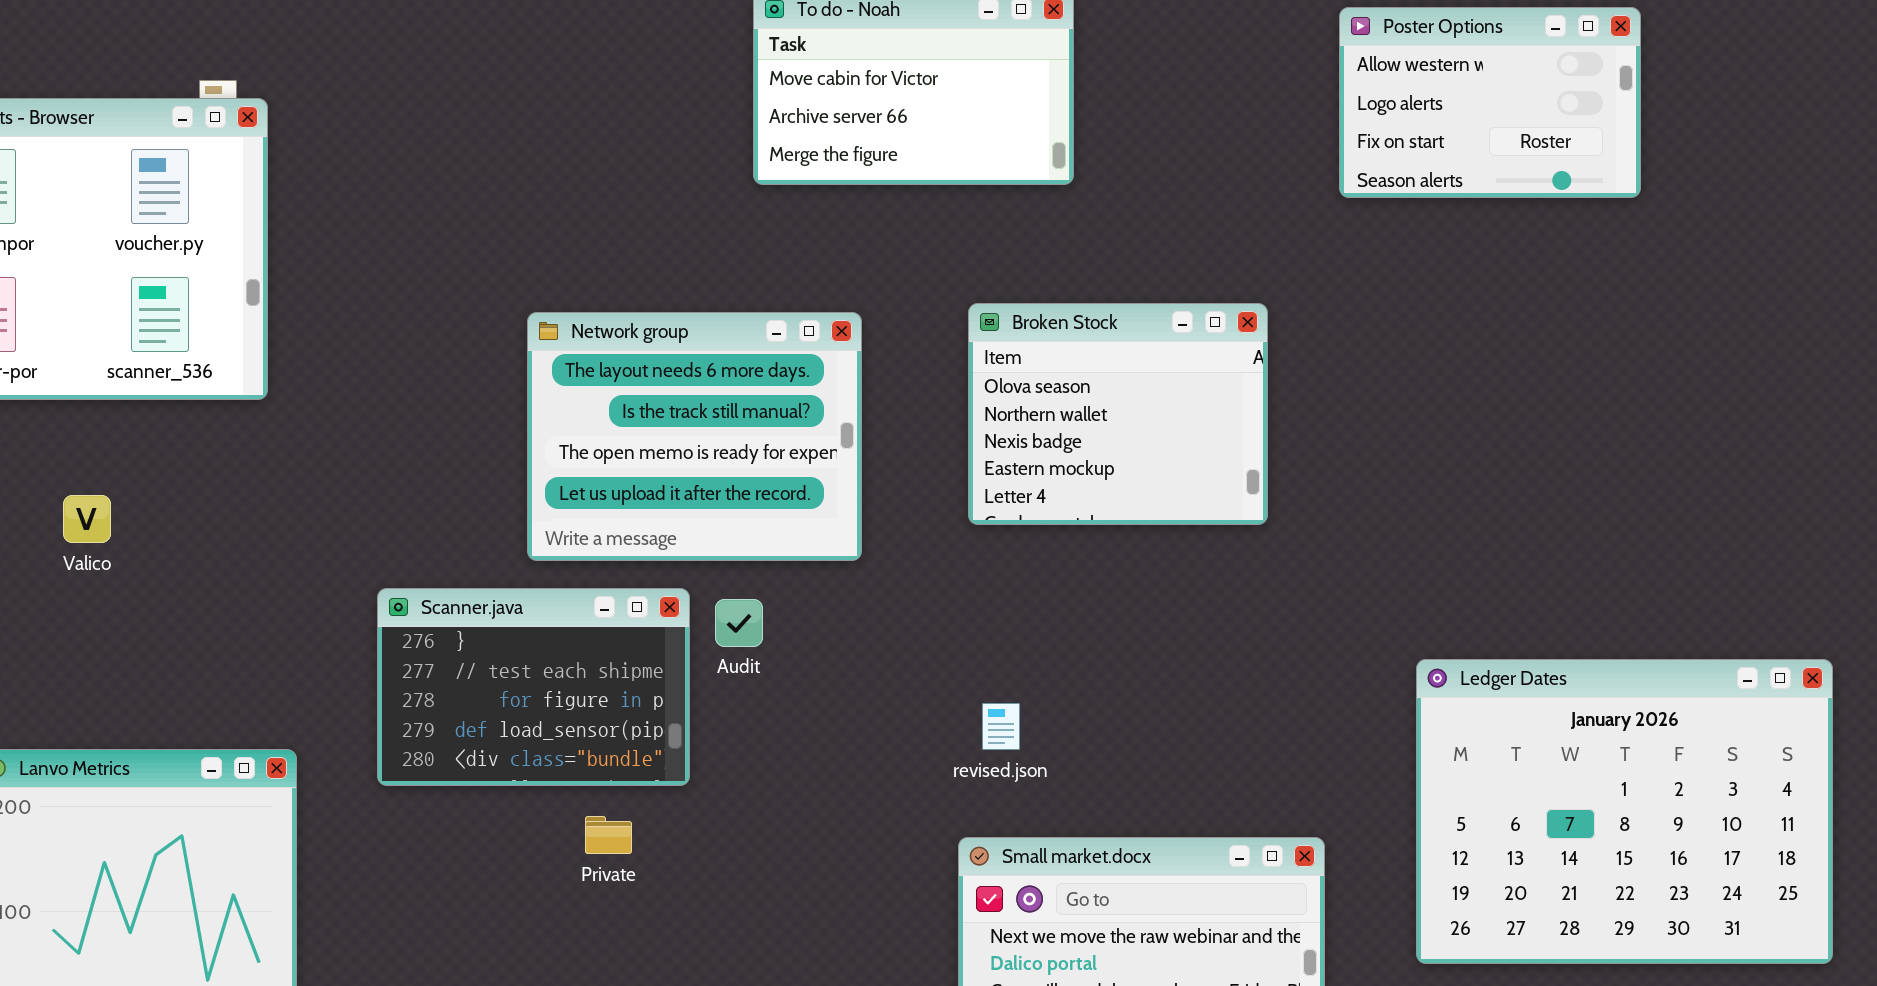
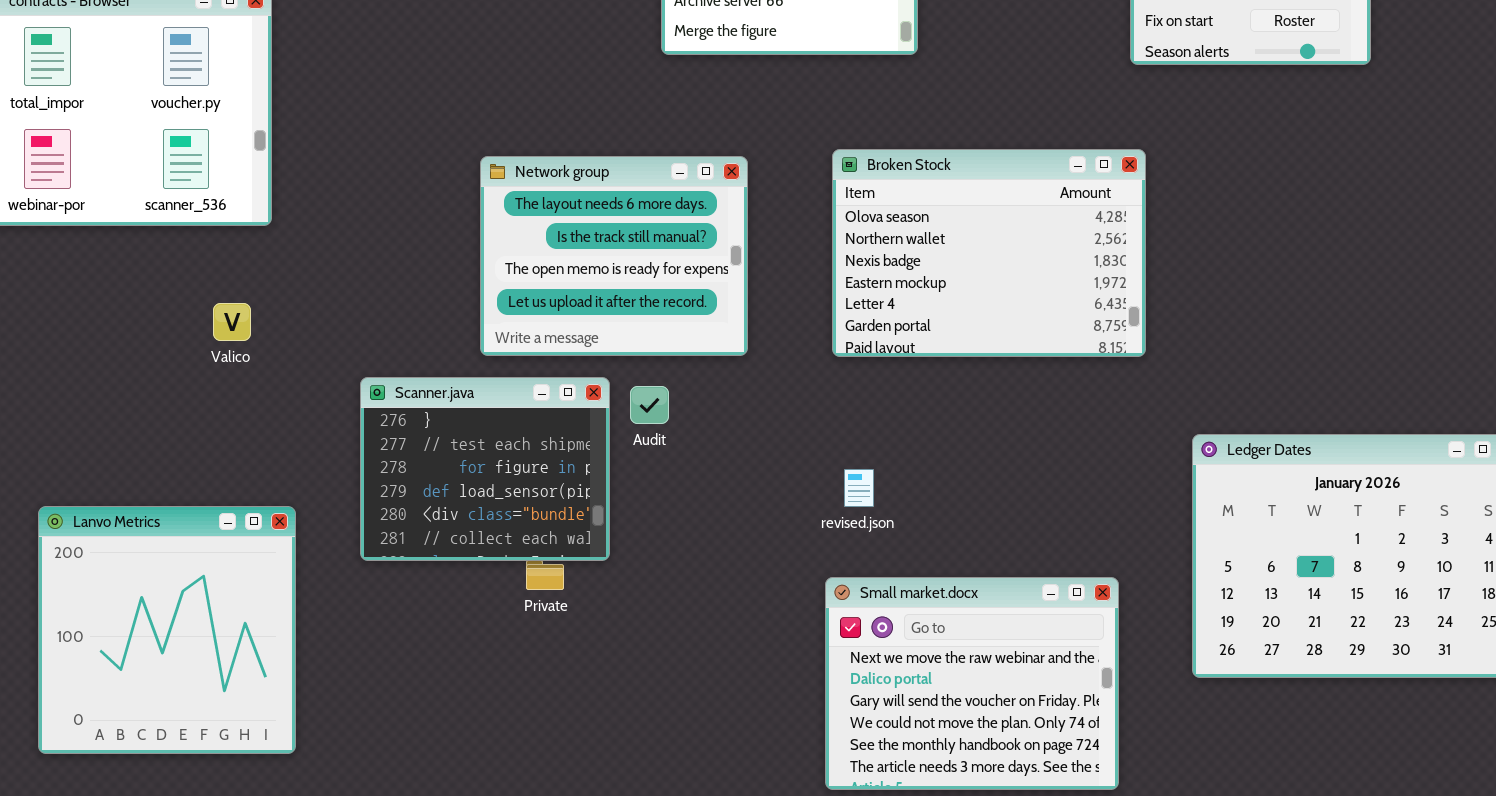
Broken Stock: [968,303,1268,525] -> [832,149,1146,357], resized
Valico: [63,495,111,543] -> [213,303,251,341], moved
Scanner.java: [377,588,690,786] -> [360,377,610,561], resized

